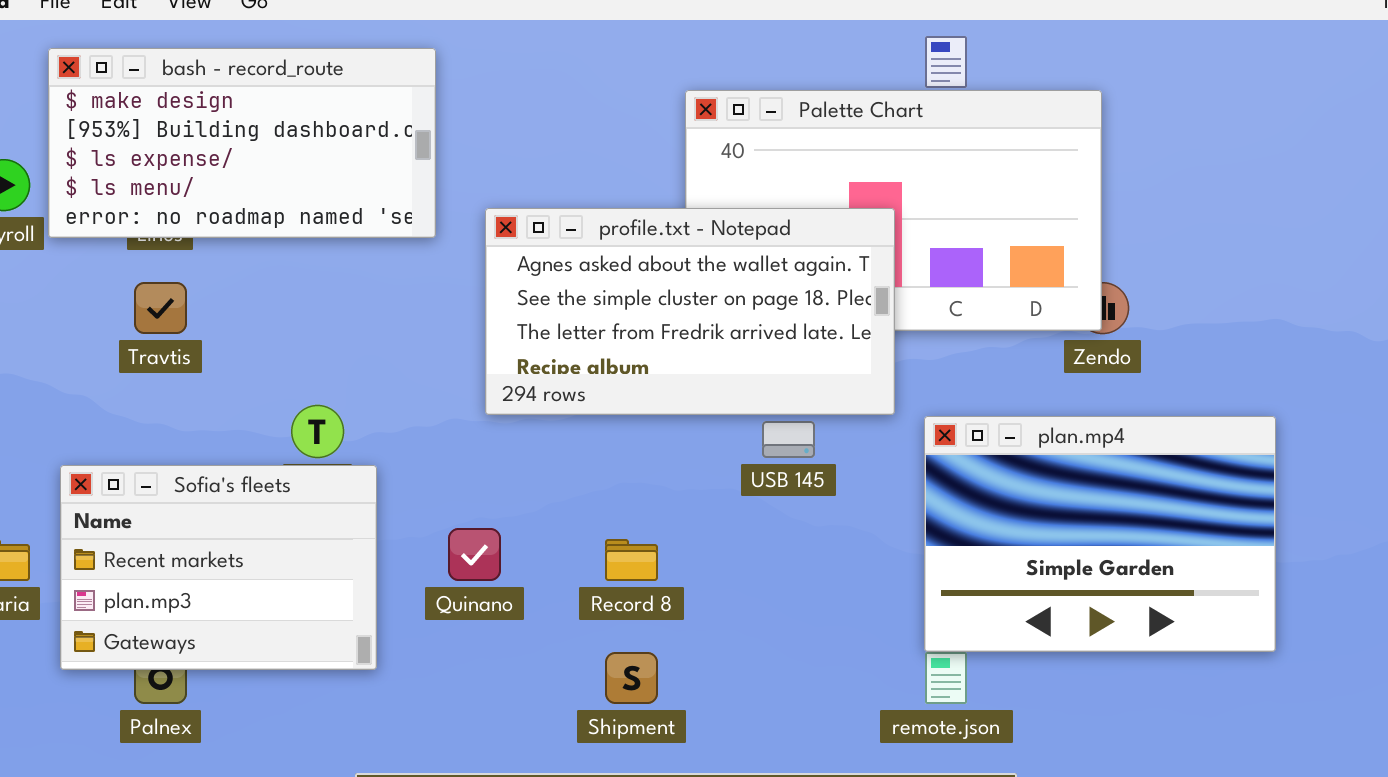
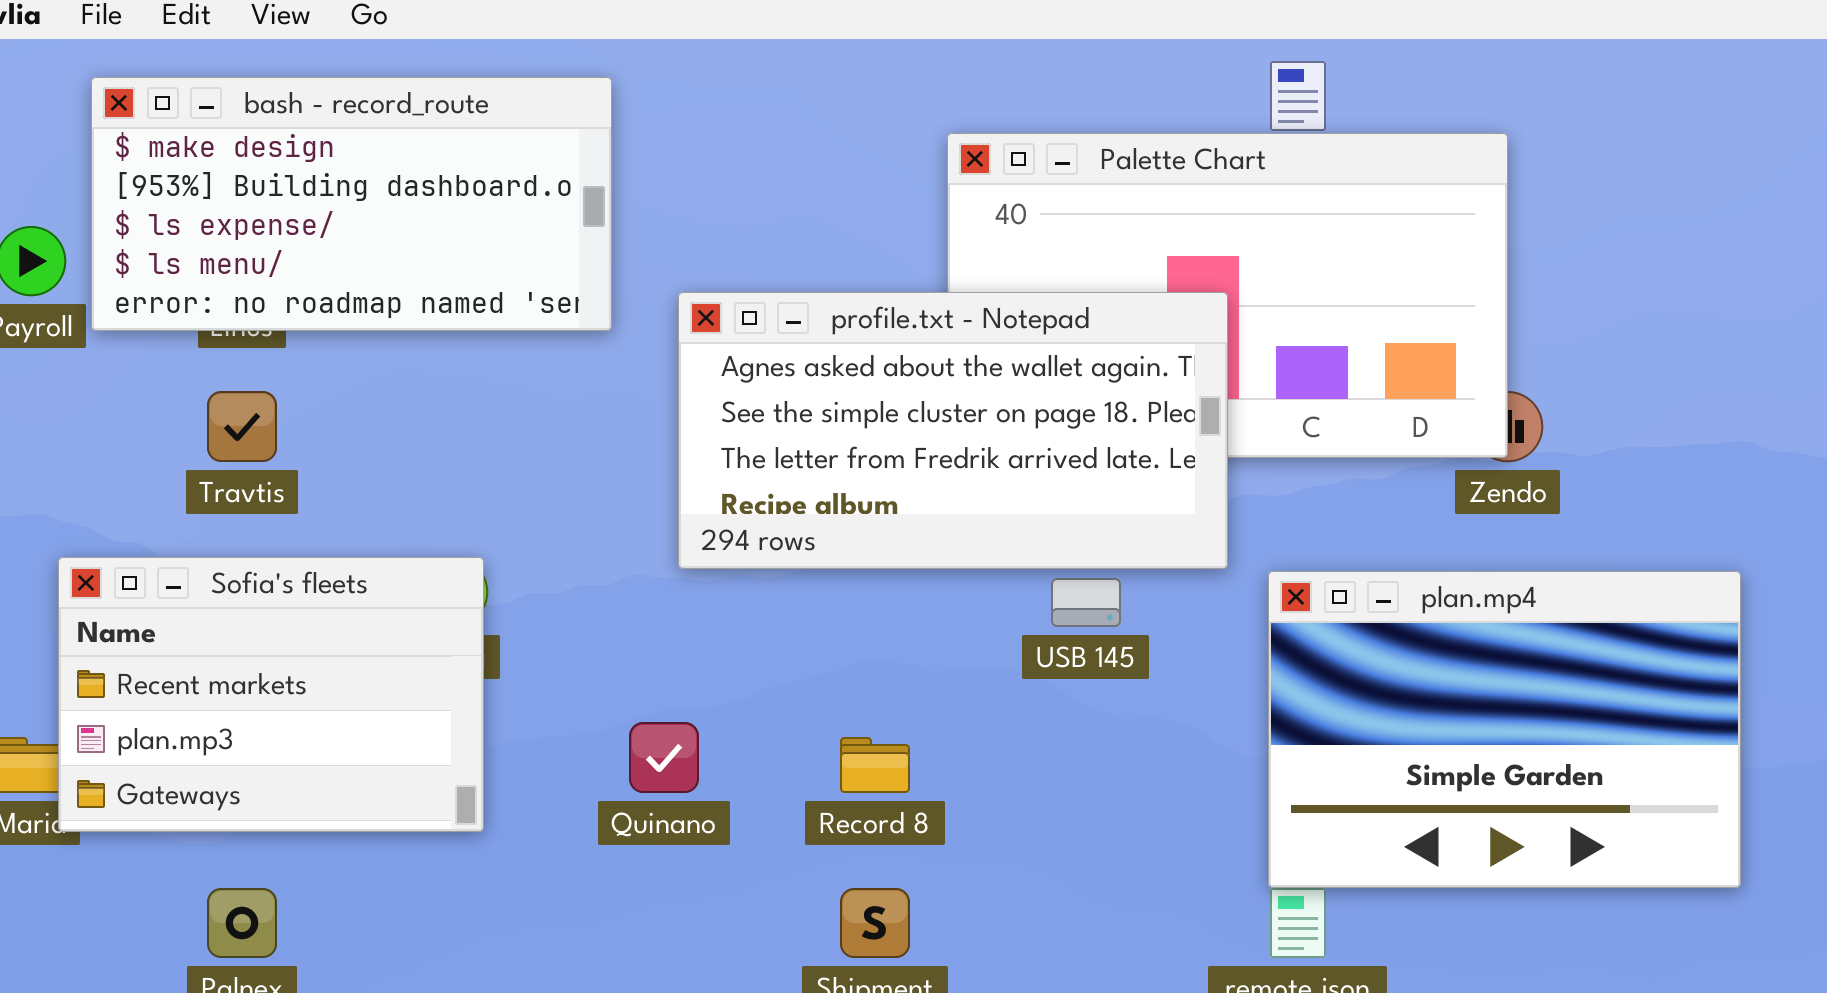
Sofia's fleets: [60,465,377,670] -> [58,557,484,832], moved

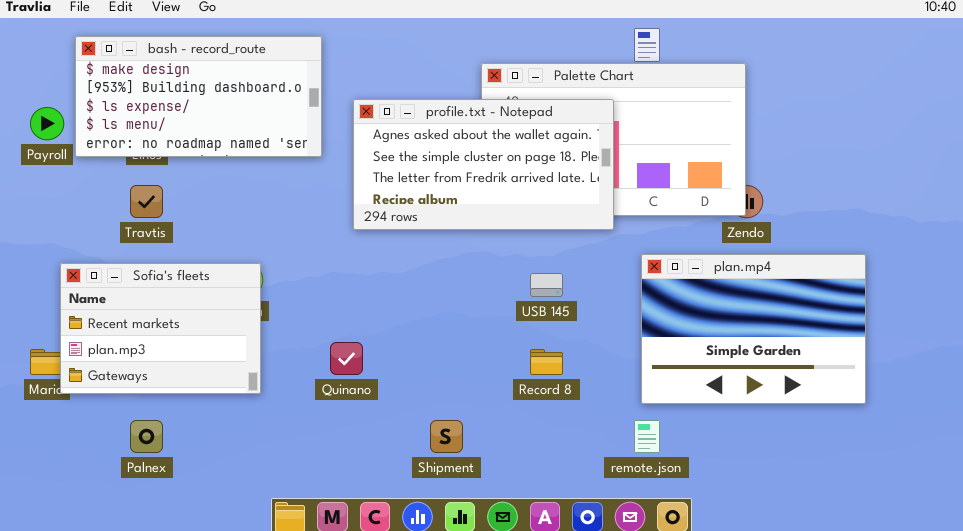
profile.txt - Notepad: [678,292,1228,569] -> [353,99,614,230], moved
plan.mp4: [1268,571,1741,888] -> [641,254,866,404], moved
Record 8: [840,737,910,793] -> [530,349,563,375], moved

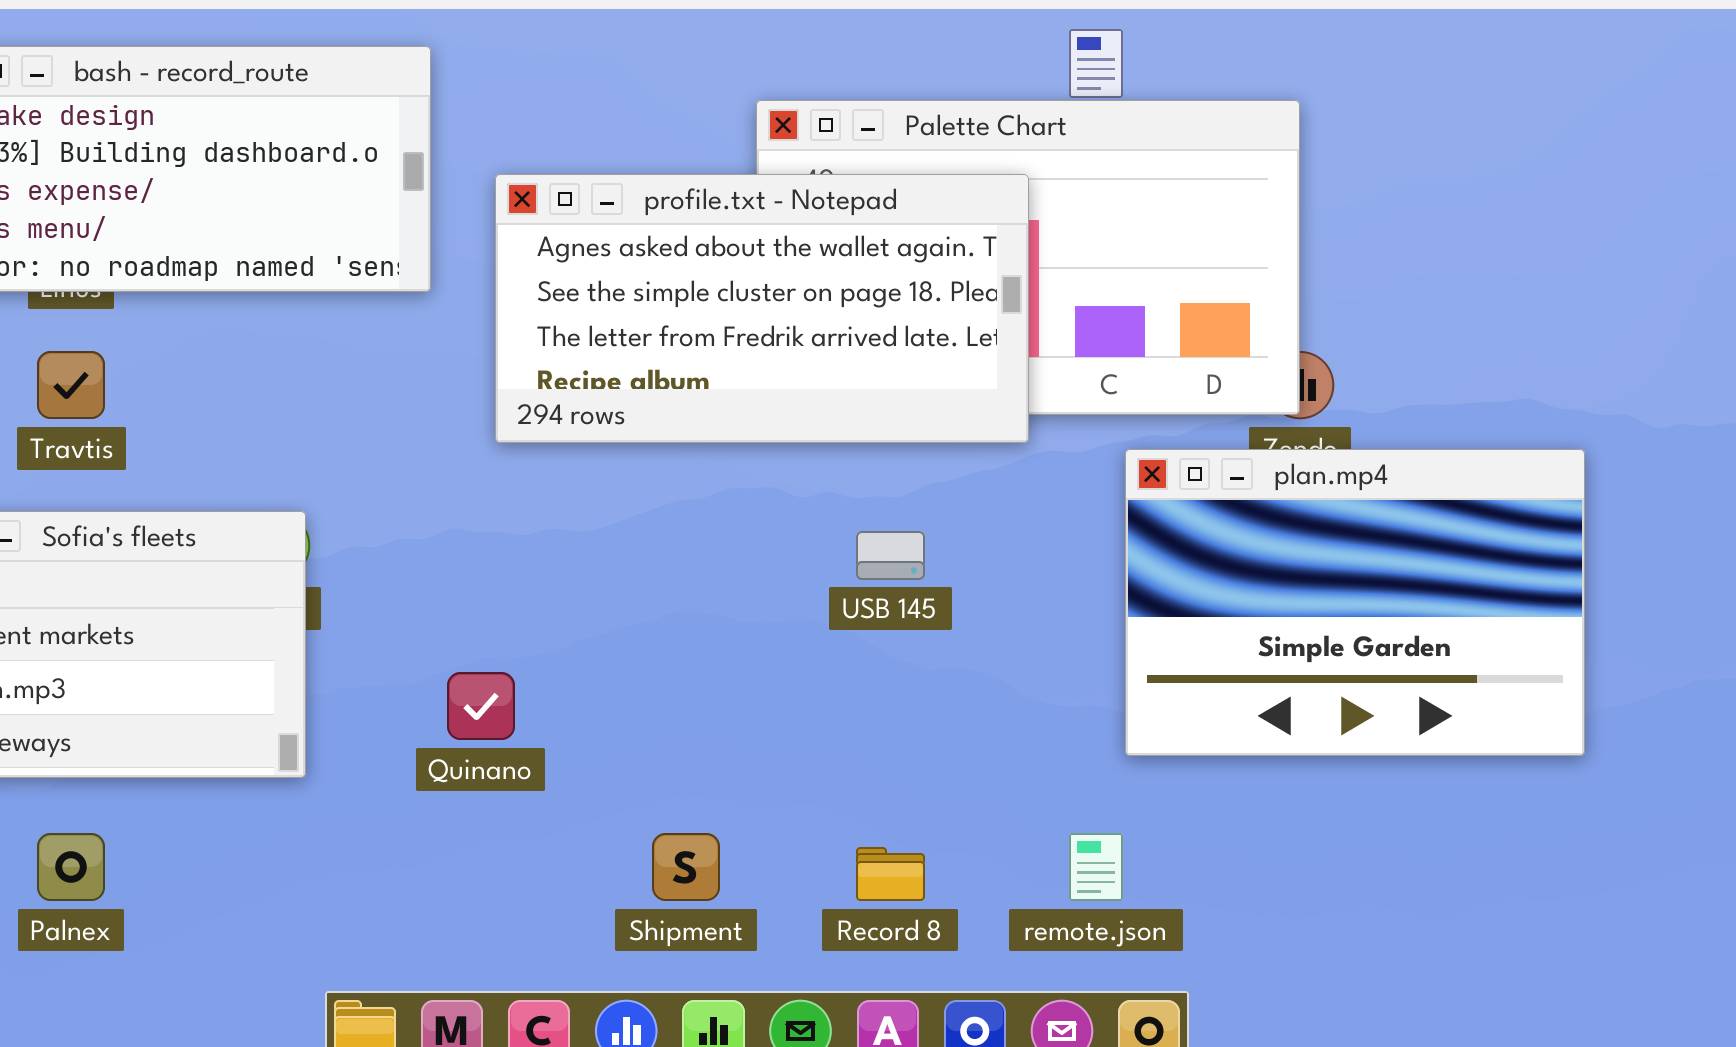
plan.mp4: [641,254,866,404] -> [1125,449,1585,756], moved
Record 8: [530,349,563,375] -> [856,847,925,901], moved

